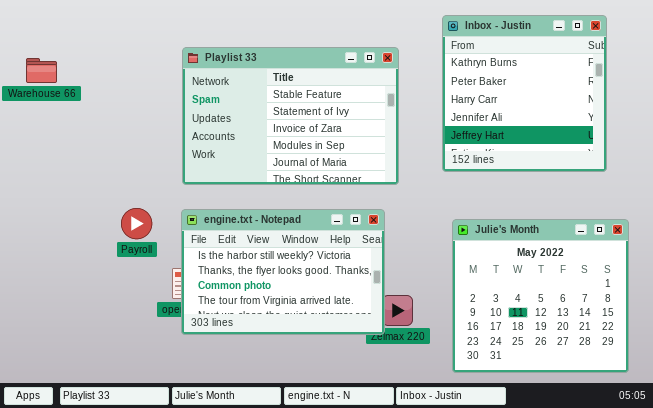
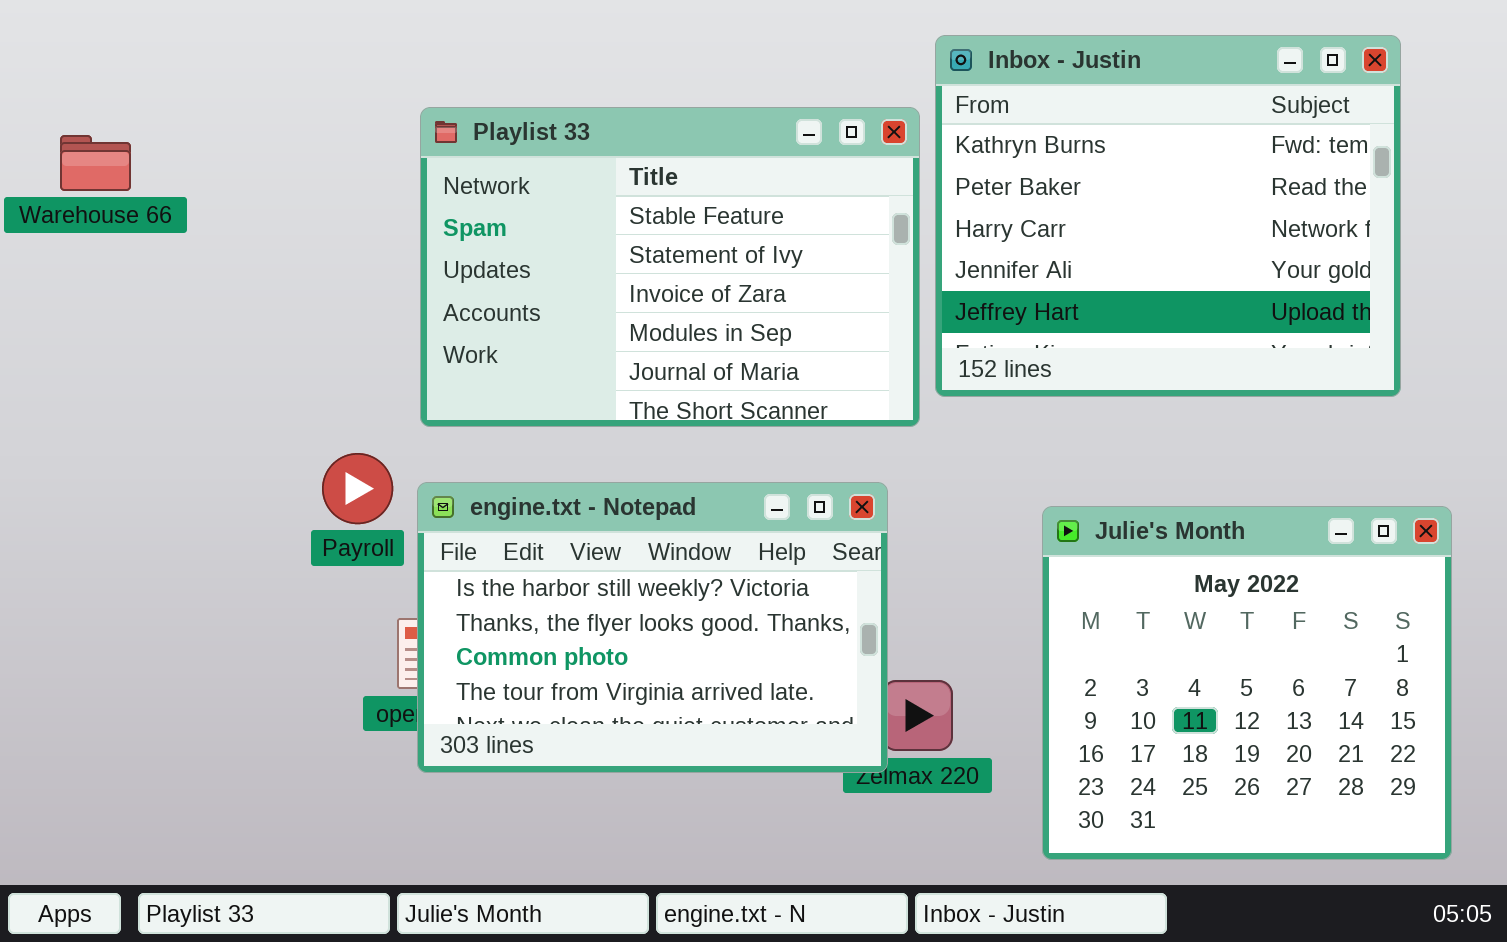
Inbox - Justin: [442,15,607,172] -> [935,35,1401,397], resized
Payroll: [121,208,152,239] -> [322,453,393,524], moved

